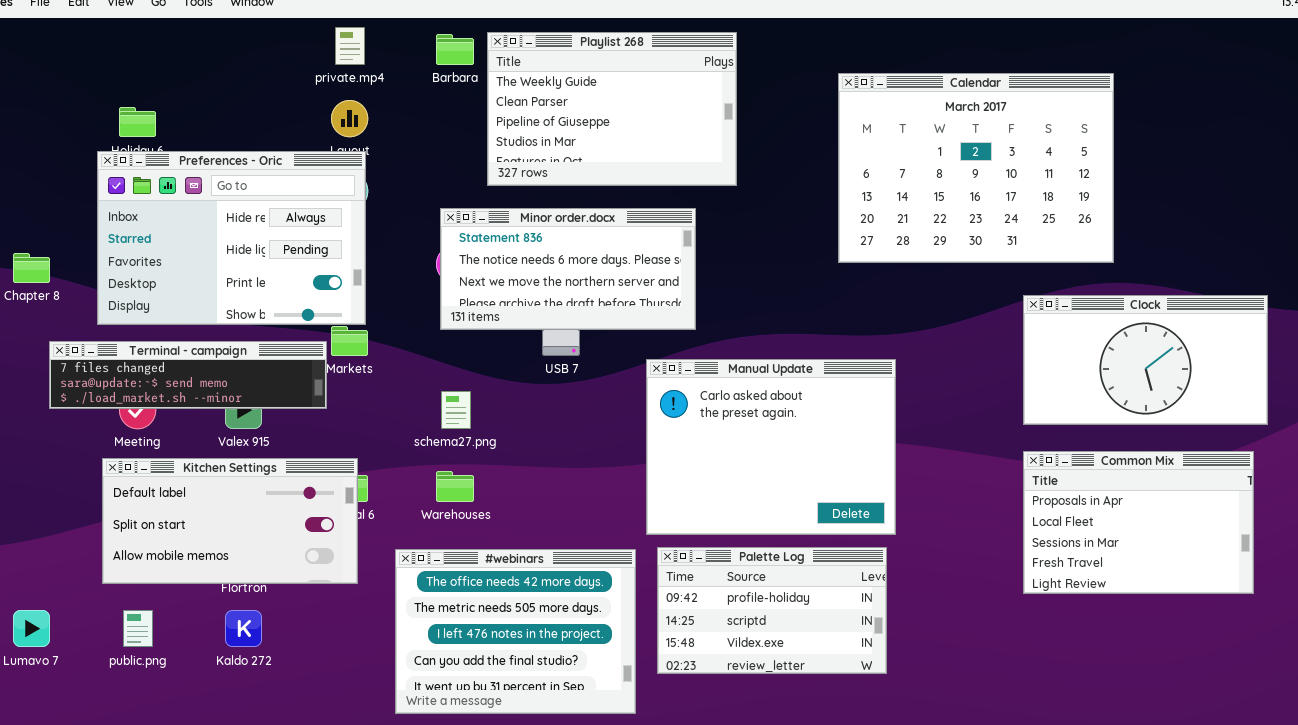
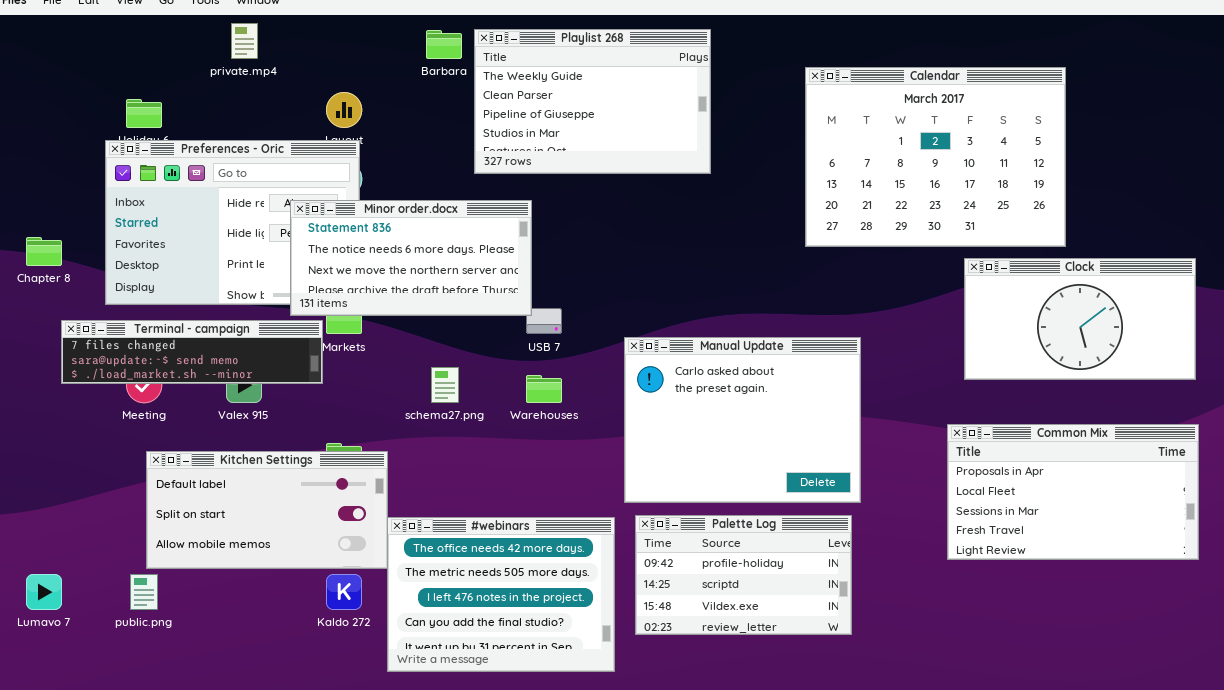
private.mp4: [335,27,365,65] -> [231,23,258,59], moved
Minor order.docx: [440,208,696,330] -> [290,200,532,316], moved
Clock: [1023,295,1268,425] -> [964,258,1196,380], moved
Common Mix: [1023,451,1254,594] -> [947,424,1199,560], resized
Kitchen Settings: [102,458,358,584] -> [146,451,388,569], moved
Warehouses: [436,471,474,502] -> [526,375,562,403], moved
Kaldo 272: [225,610,262,647] -> [326,574,362,610], moved

